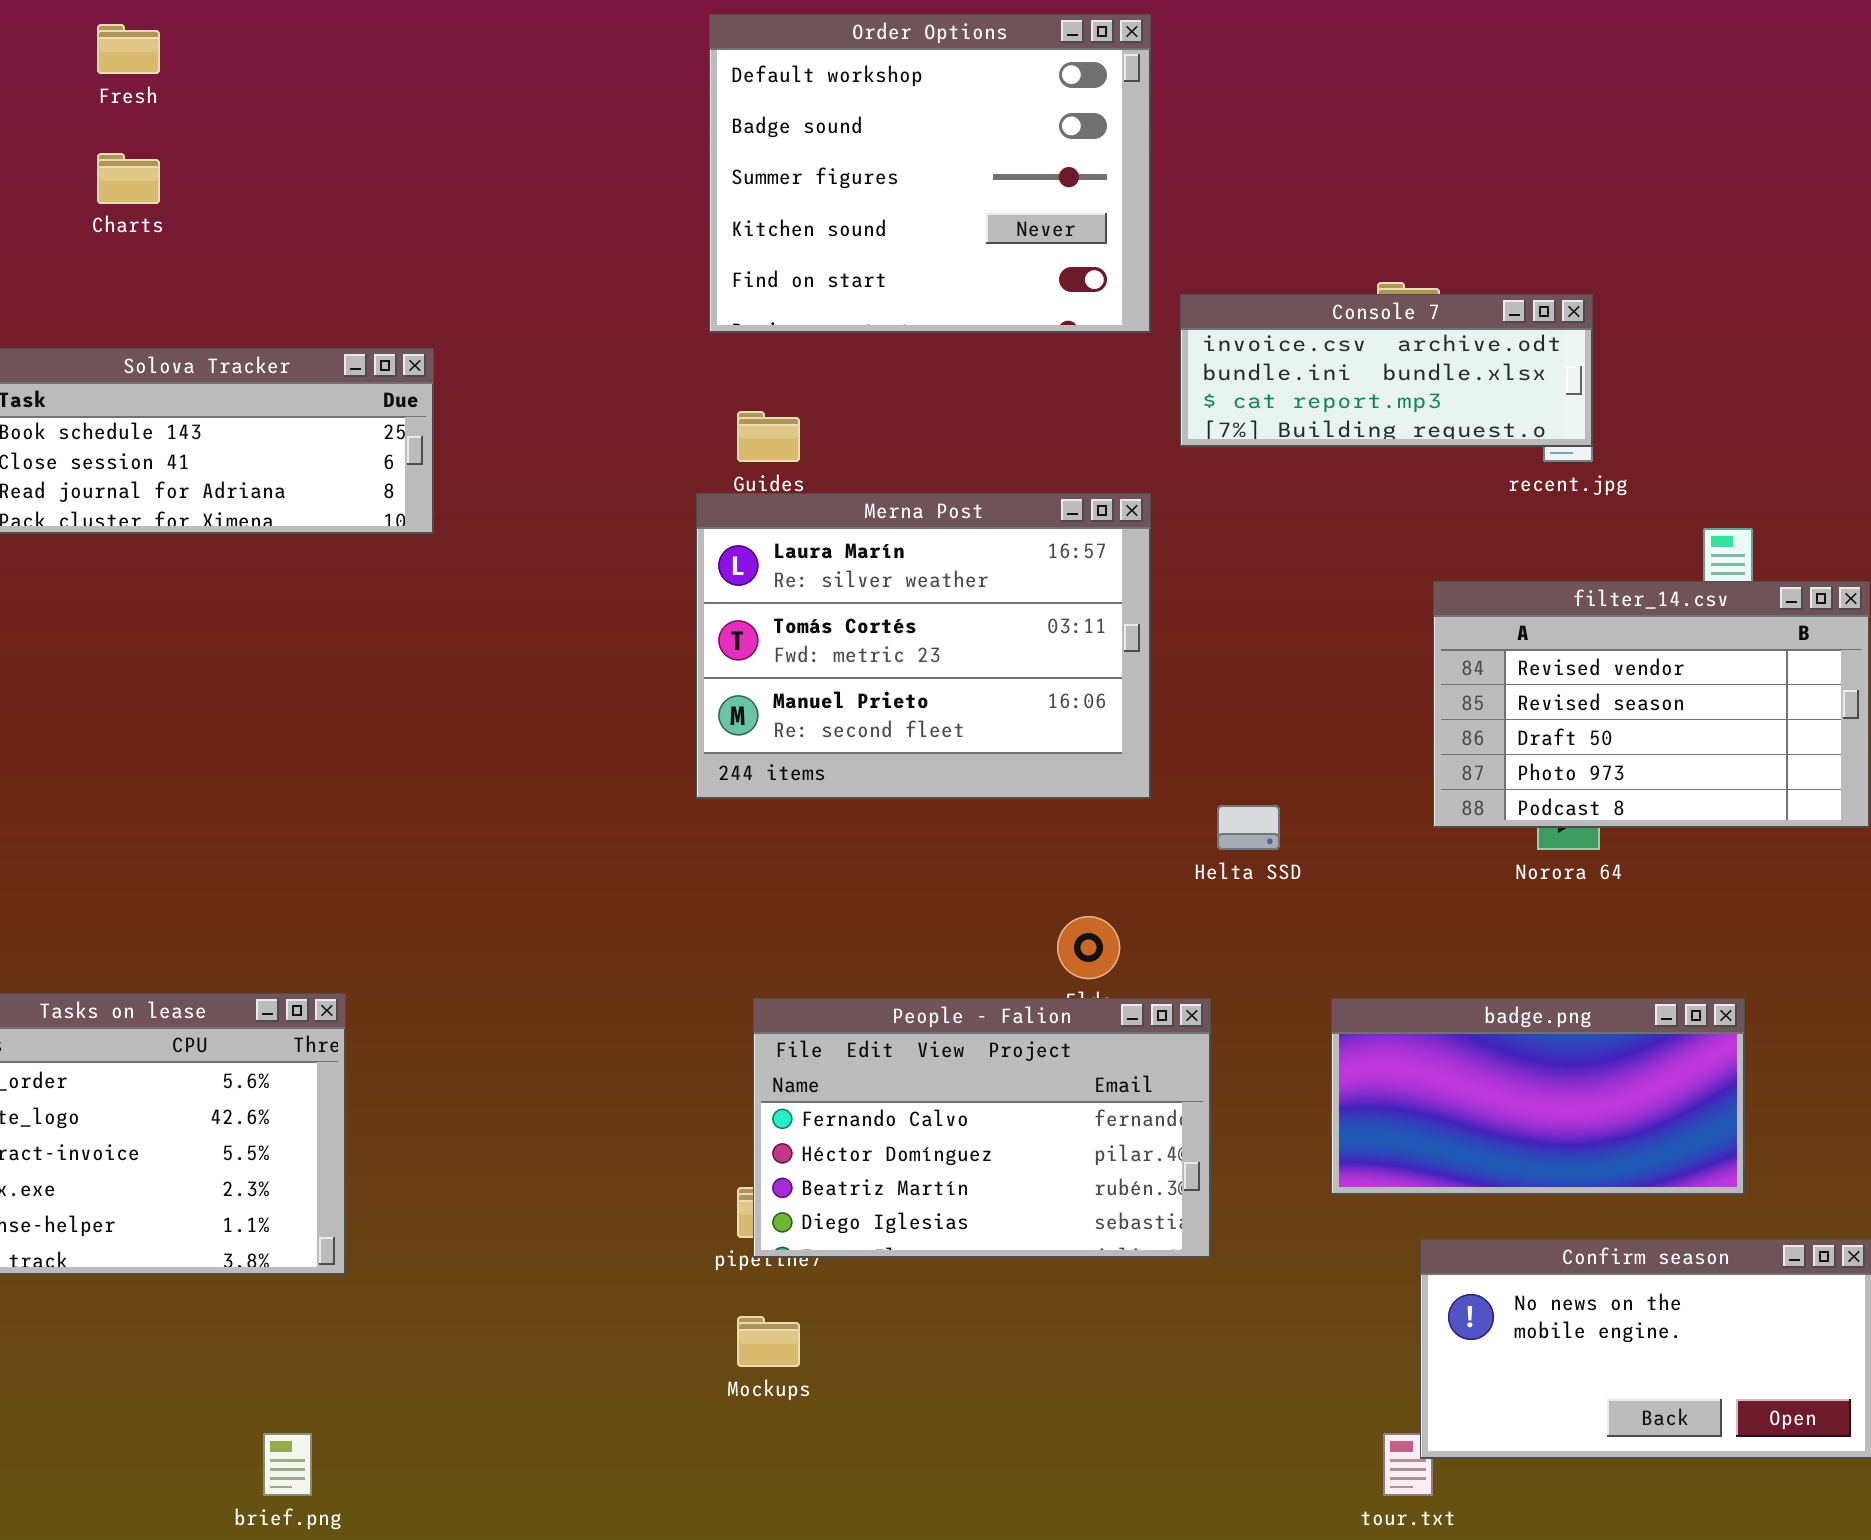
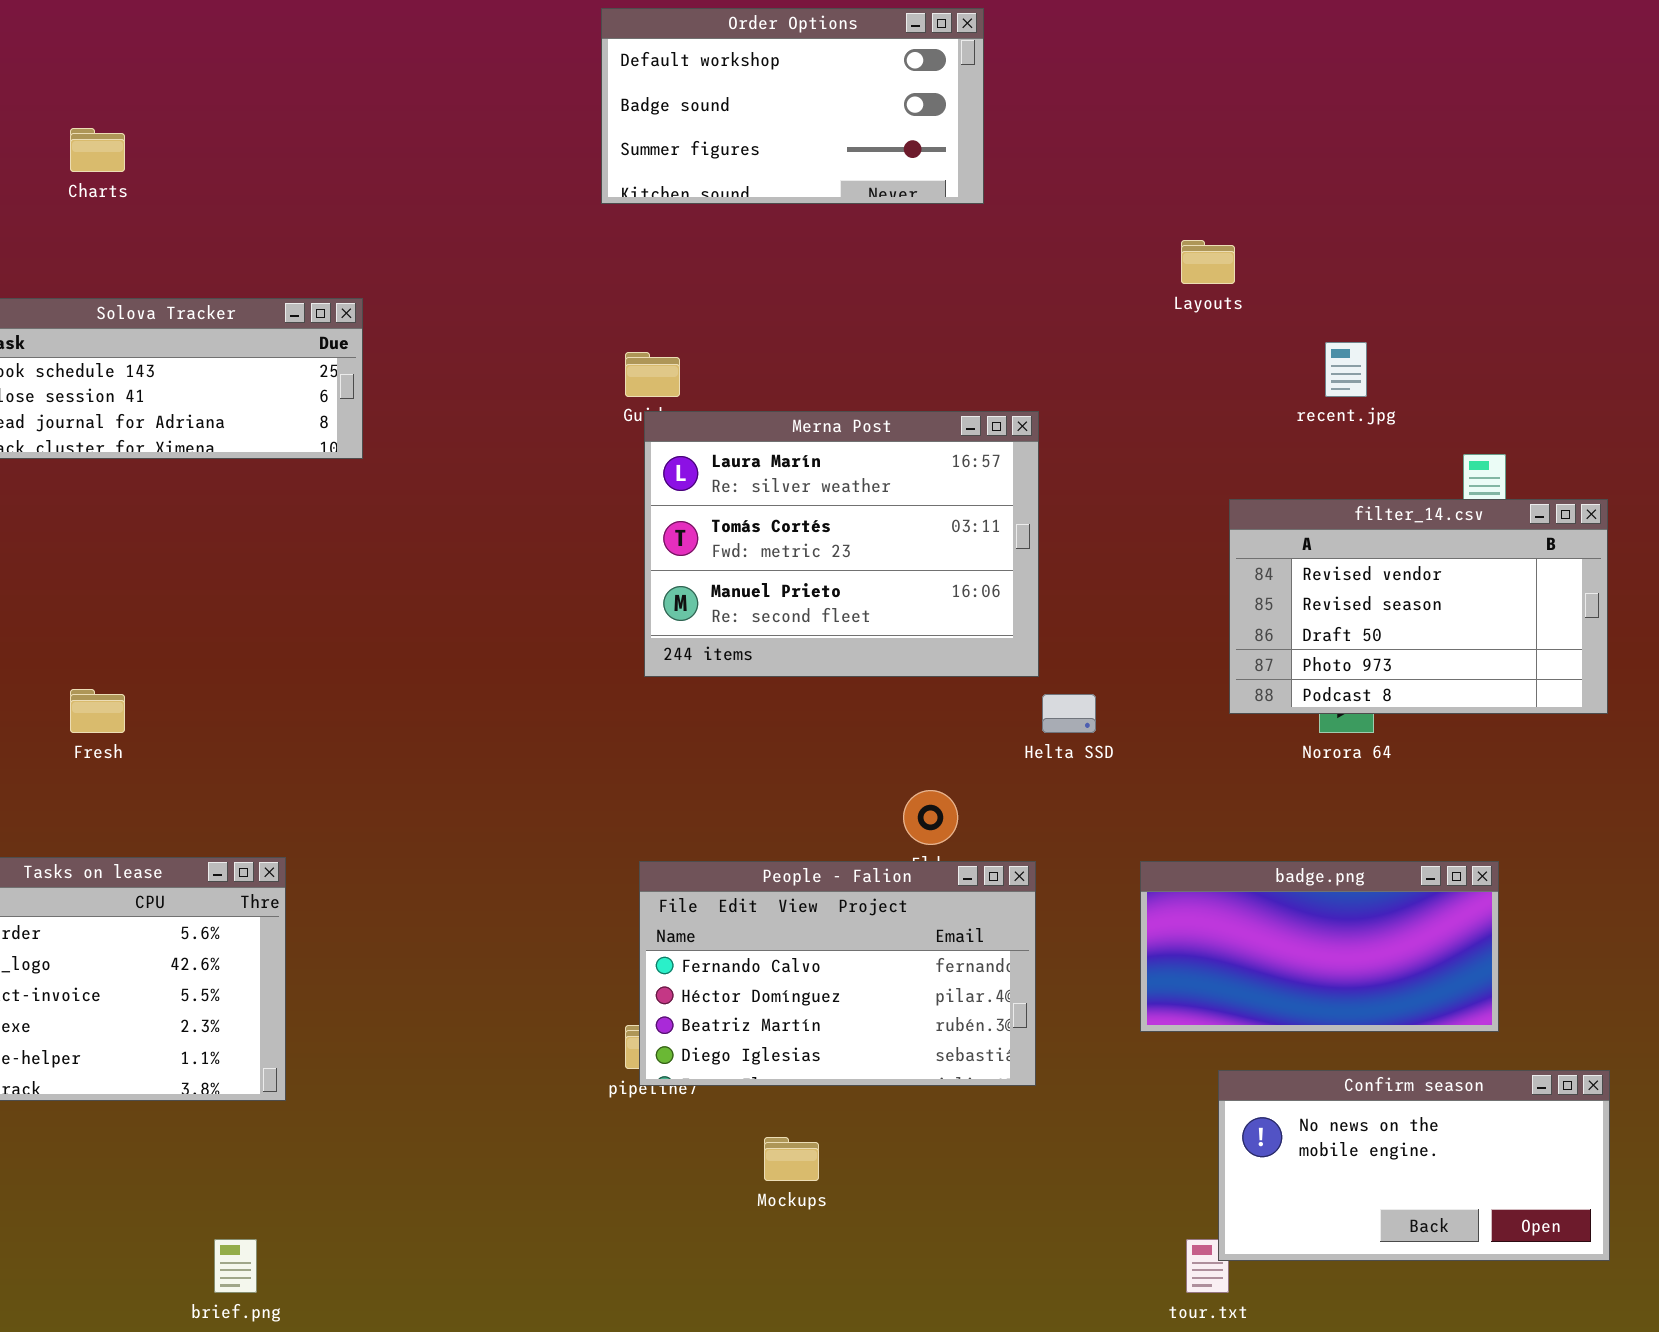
Order Options: [709,14,1151,333] -> [601,8,984,204], resized
Fresh: [97,24,160,74] -> [70,689,125,733], moved
Console 7: [1180,294,1593,447] -> none, closed
Merna Post: [696,493,1151,799] -> [644,411,1039,677], moved
Mockups: [737,1316,800,1367] -> [764,1137,819,1181], moved

